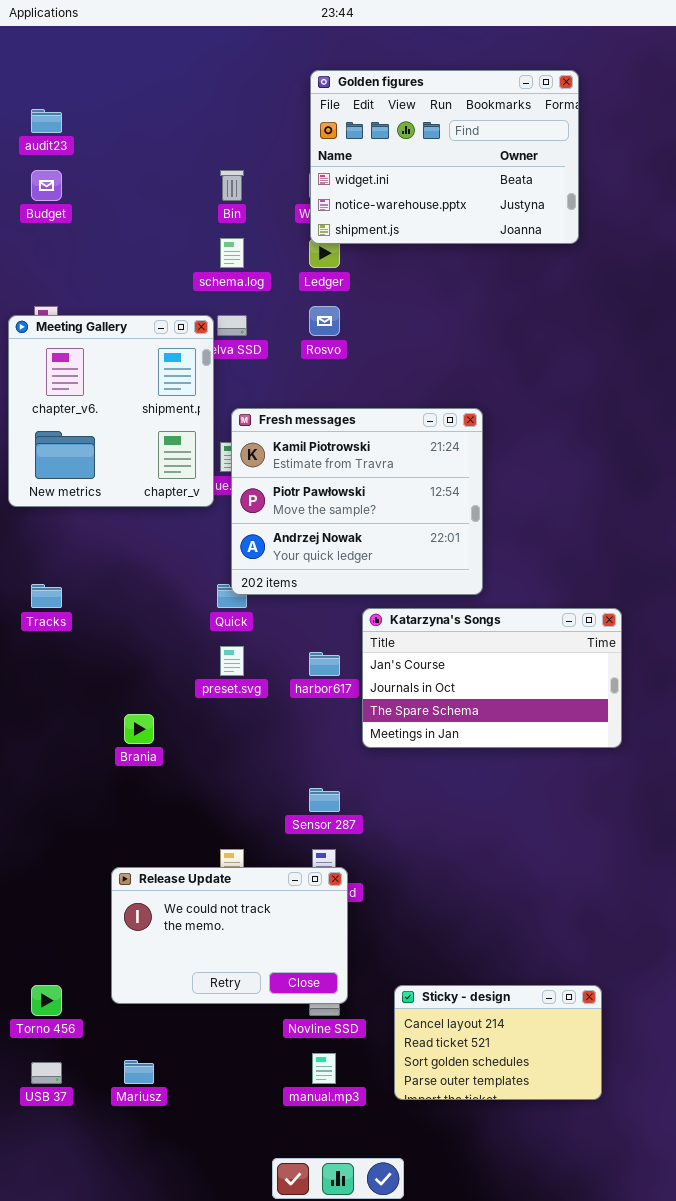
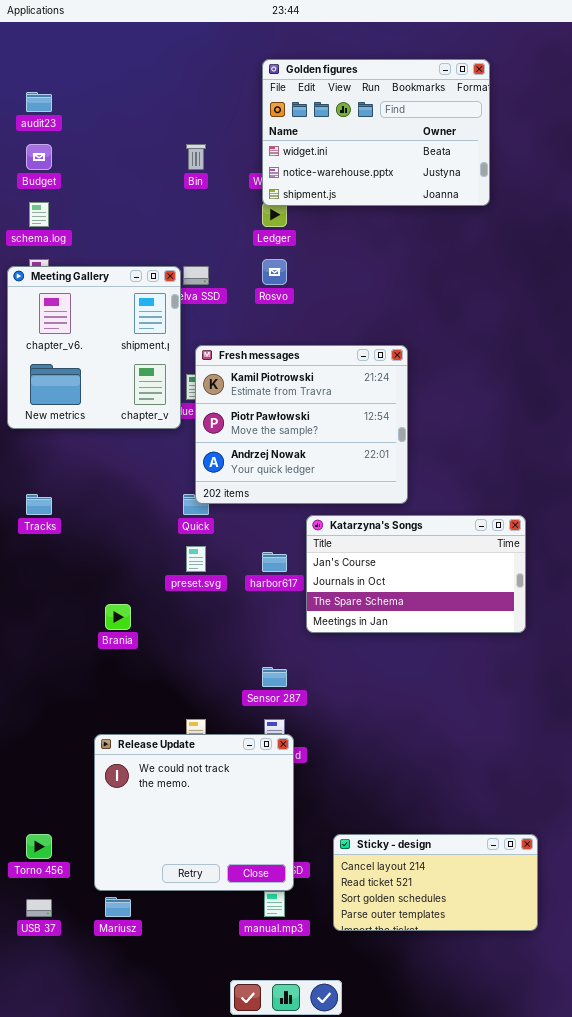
schema.log: [220,238,244,268] -> [29,202,49,227], moved
Release Update: [111,867,348,1004] -> [94,734,294,891], resized
Sticky - design: [394,985,602,1100] -> [333,834,538,931], resized

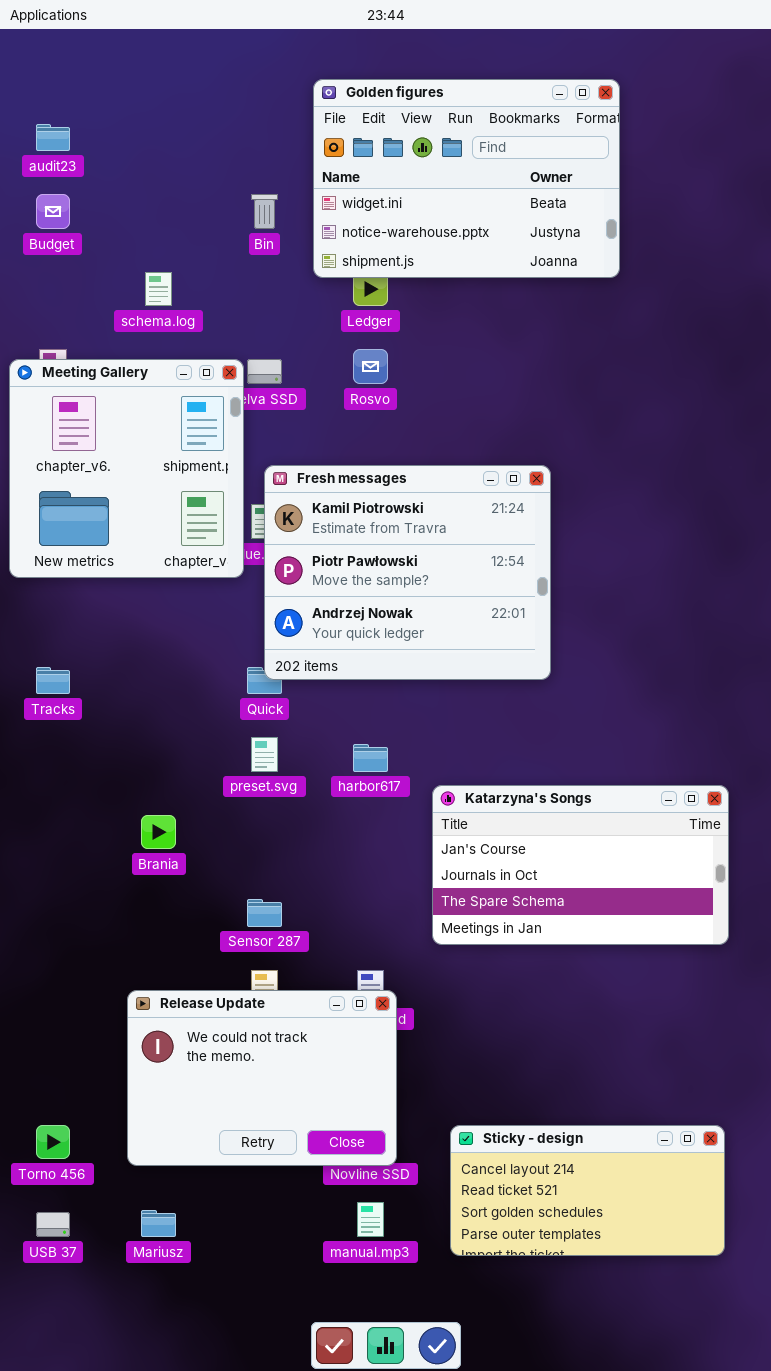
Golden figures: [262,59,490,206] -> [313,79,620,278], moved
schema.log: [29,202,49,227] -> [145,272,172,306], moved
Katarzyna's Songs: [306,515,526,633] -> [432,785,729,945], moved
Sensor 287: [262,667,287,687] -> [247,899,282,927], moved
Release Update: [94,734,294,891] -> [127,990,397,1166], resized

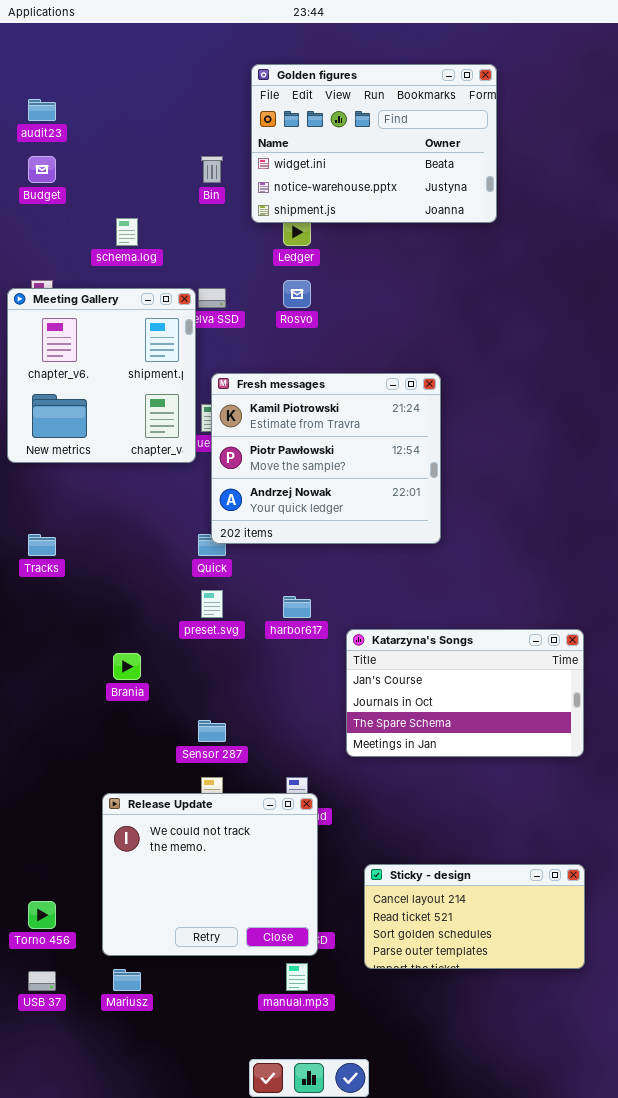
Release Update: [127,990,397,1166] -> [102,793,318,956], resized
Sticky - design: [450,1125,725,1256] -> [364,864,585,969], moved

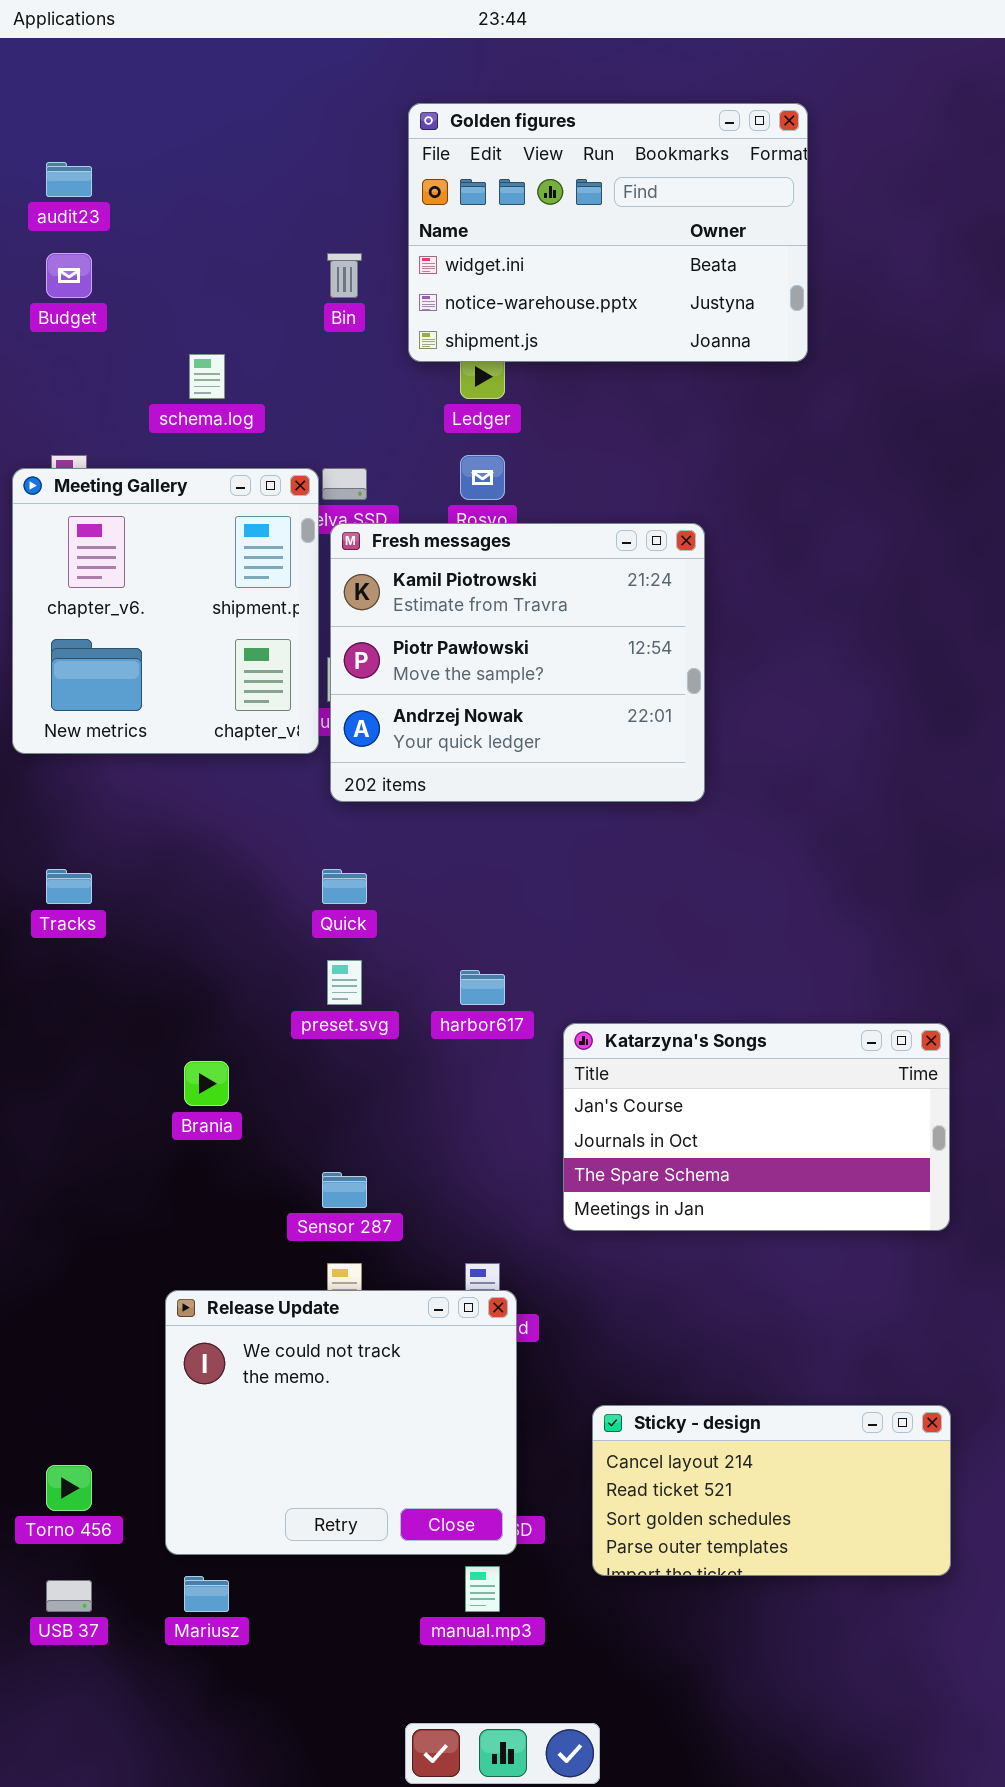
Fresh messages: [211,373,441,544] -> [330,523,705,802], moved

